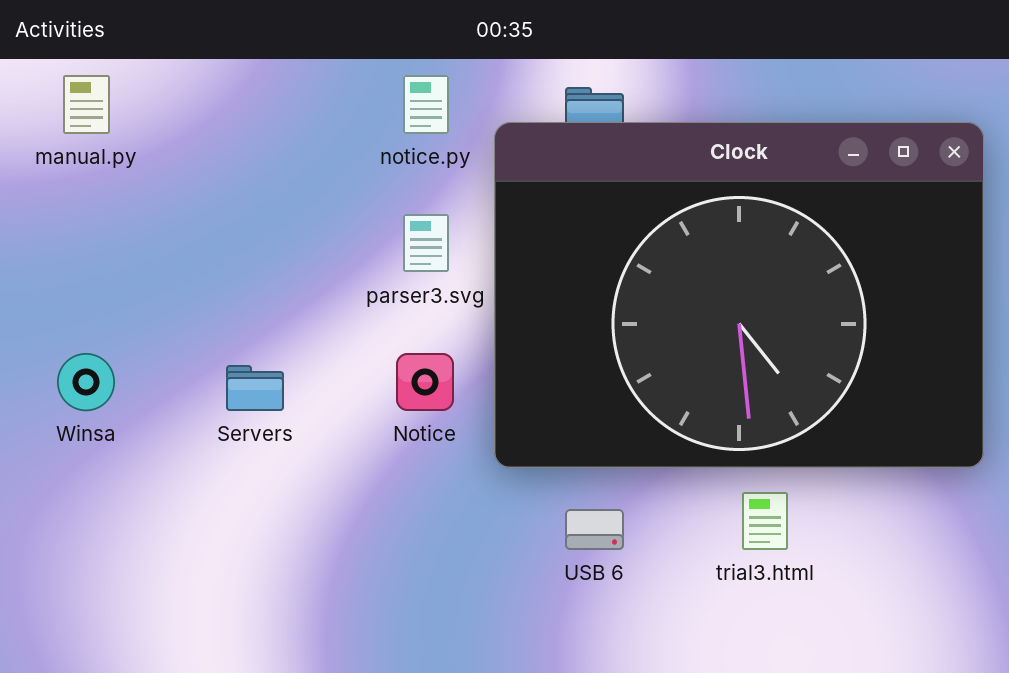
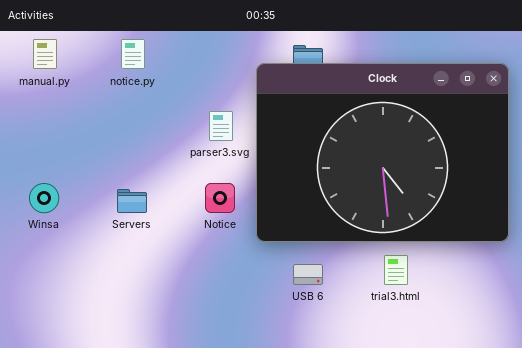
notice.py: [403,75,449,134] -> [121,39,145,69], moved

